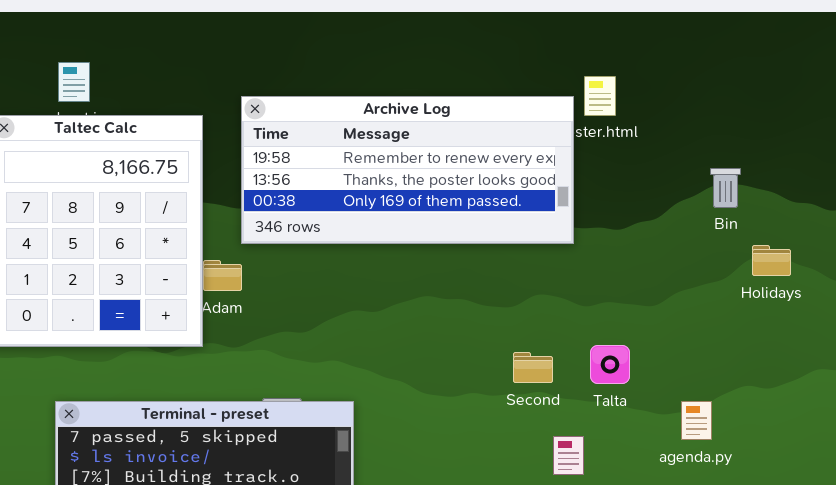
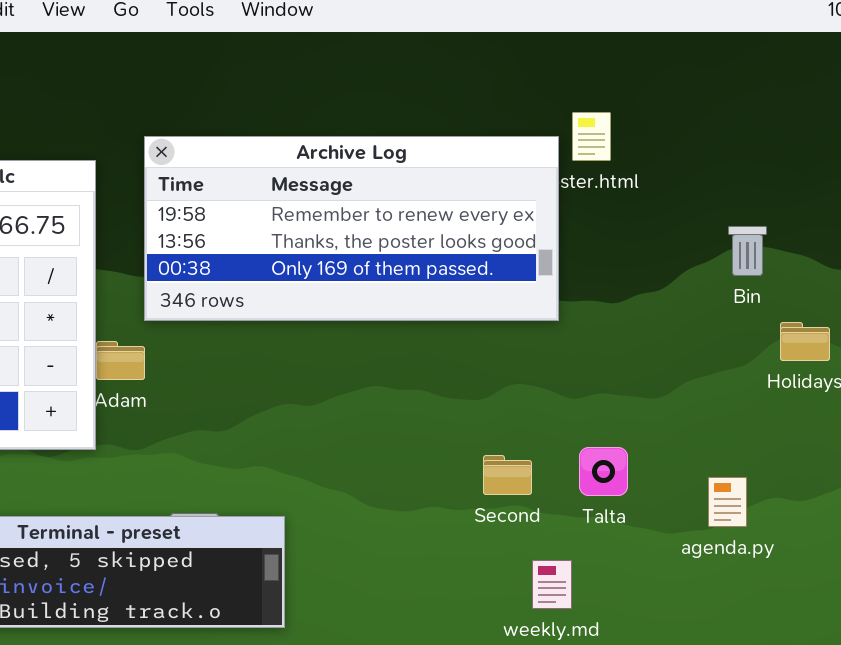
agenda.py: [681,401,712,440] -> [708,477,747,527], moved

